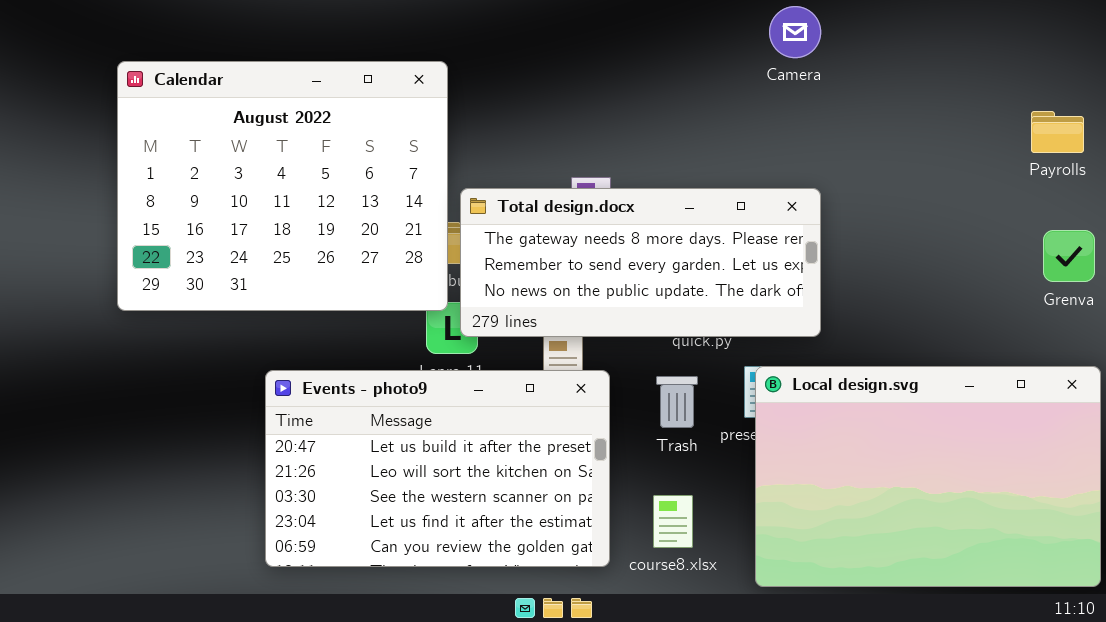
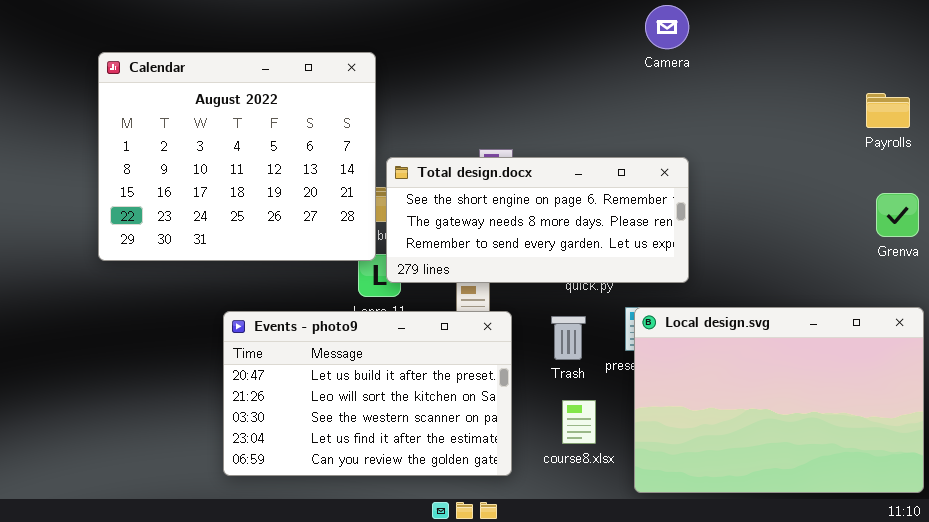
Total design.docx: [460,188,821,337] -> [386,157,689,283], scrolled up 1 row
course8.xlsx: [653,495,693,548] -> [562,400,596,444], moved

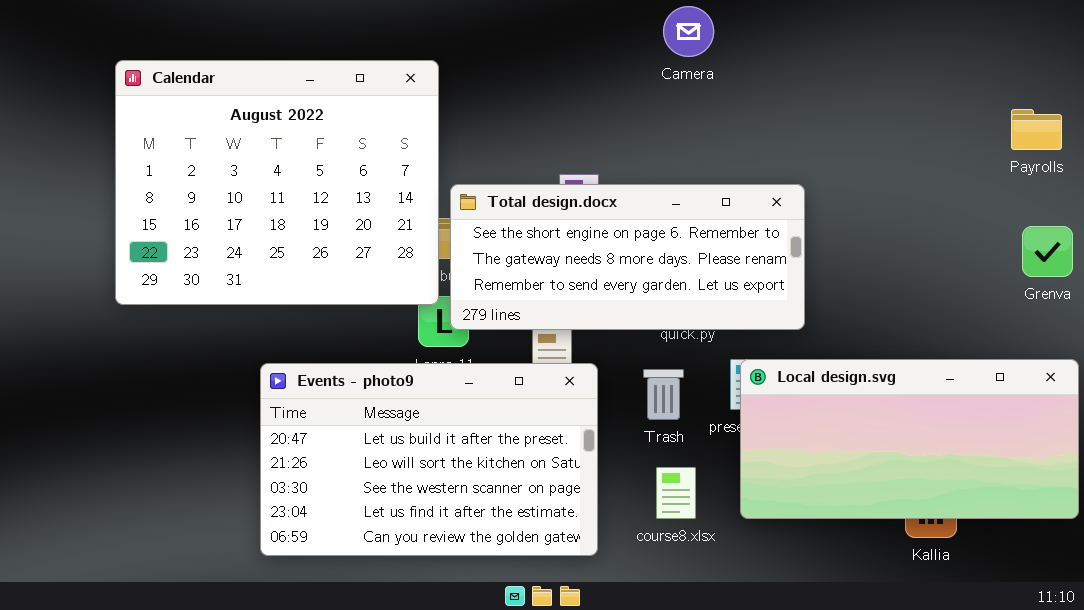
Camera: [645,5,689,49] -> [663,6,714,57], moved
Local design.svg: [634,307,924,493] -> [740,359,1079,519], resized

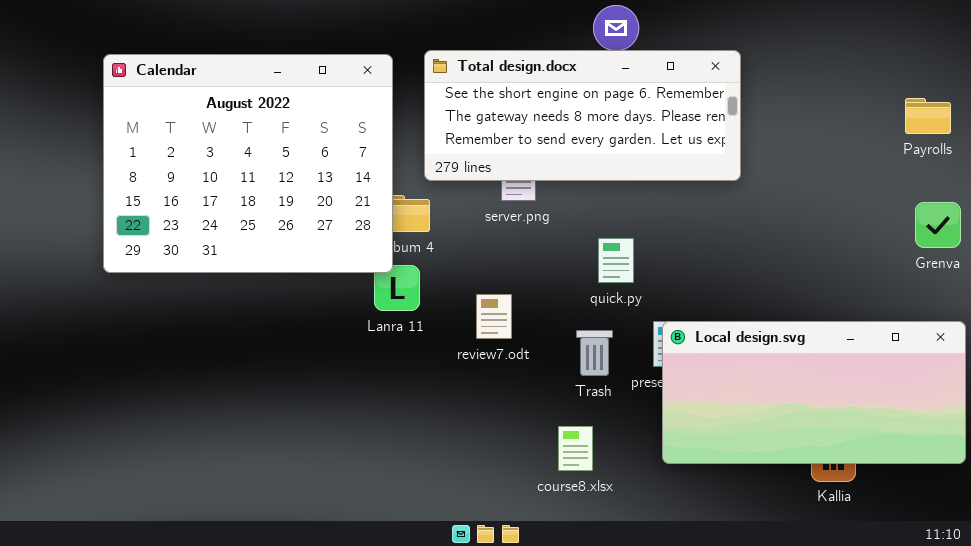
Total design.docx: [450,184,805,330] -> [424,50,741,181], moved
Events - photo9: [260,363,598,556] -> none, closed
course8.xlsx: [656,467,696,519] -> [558,426,593,471], moved

